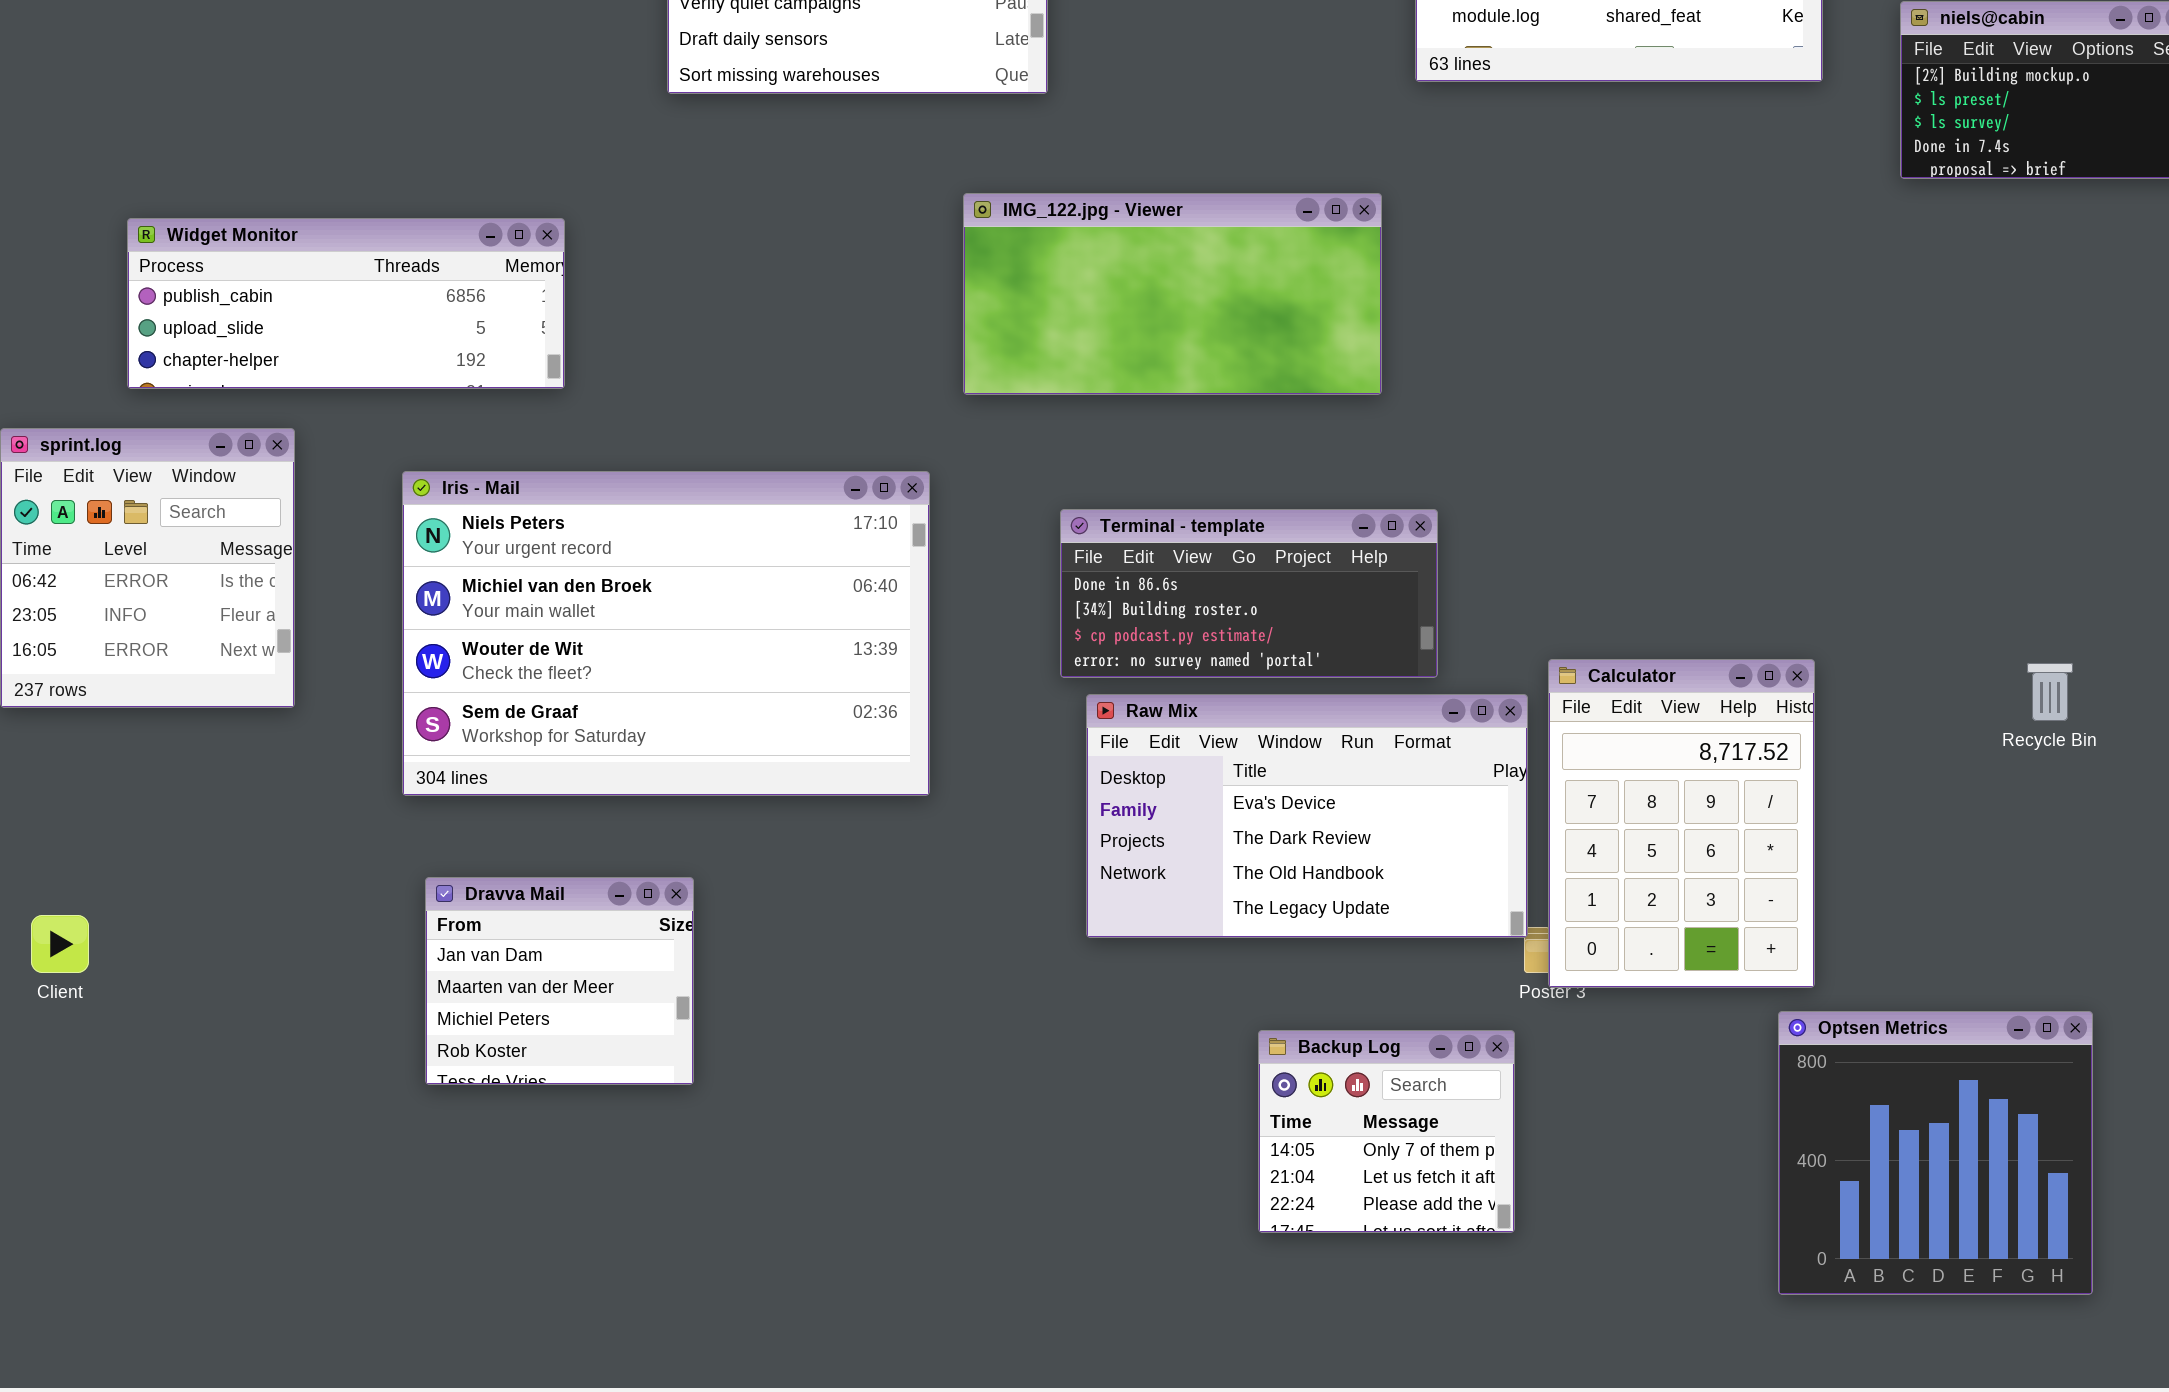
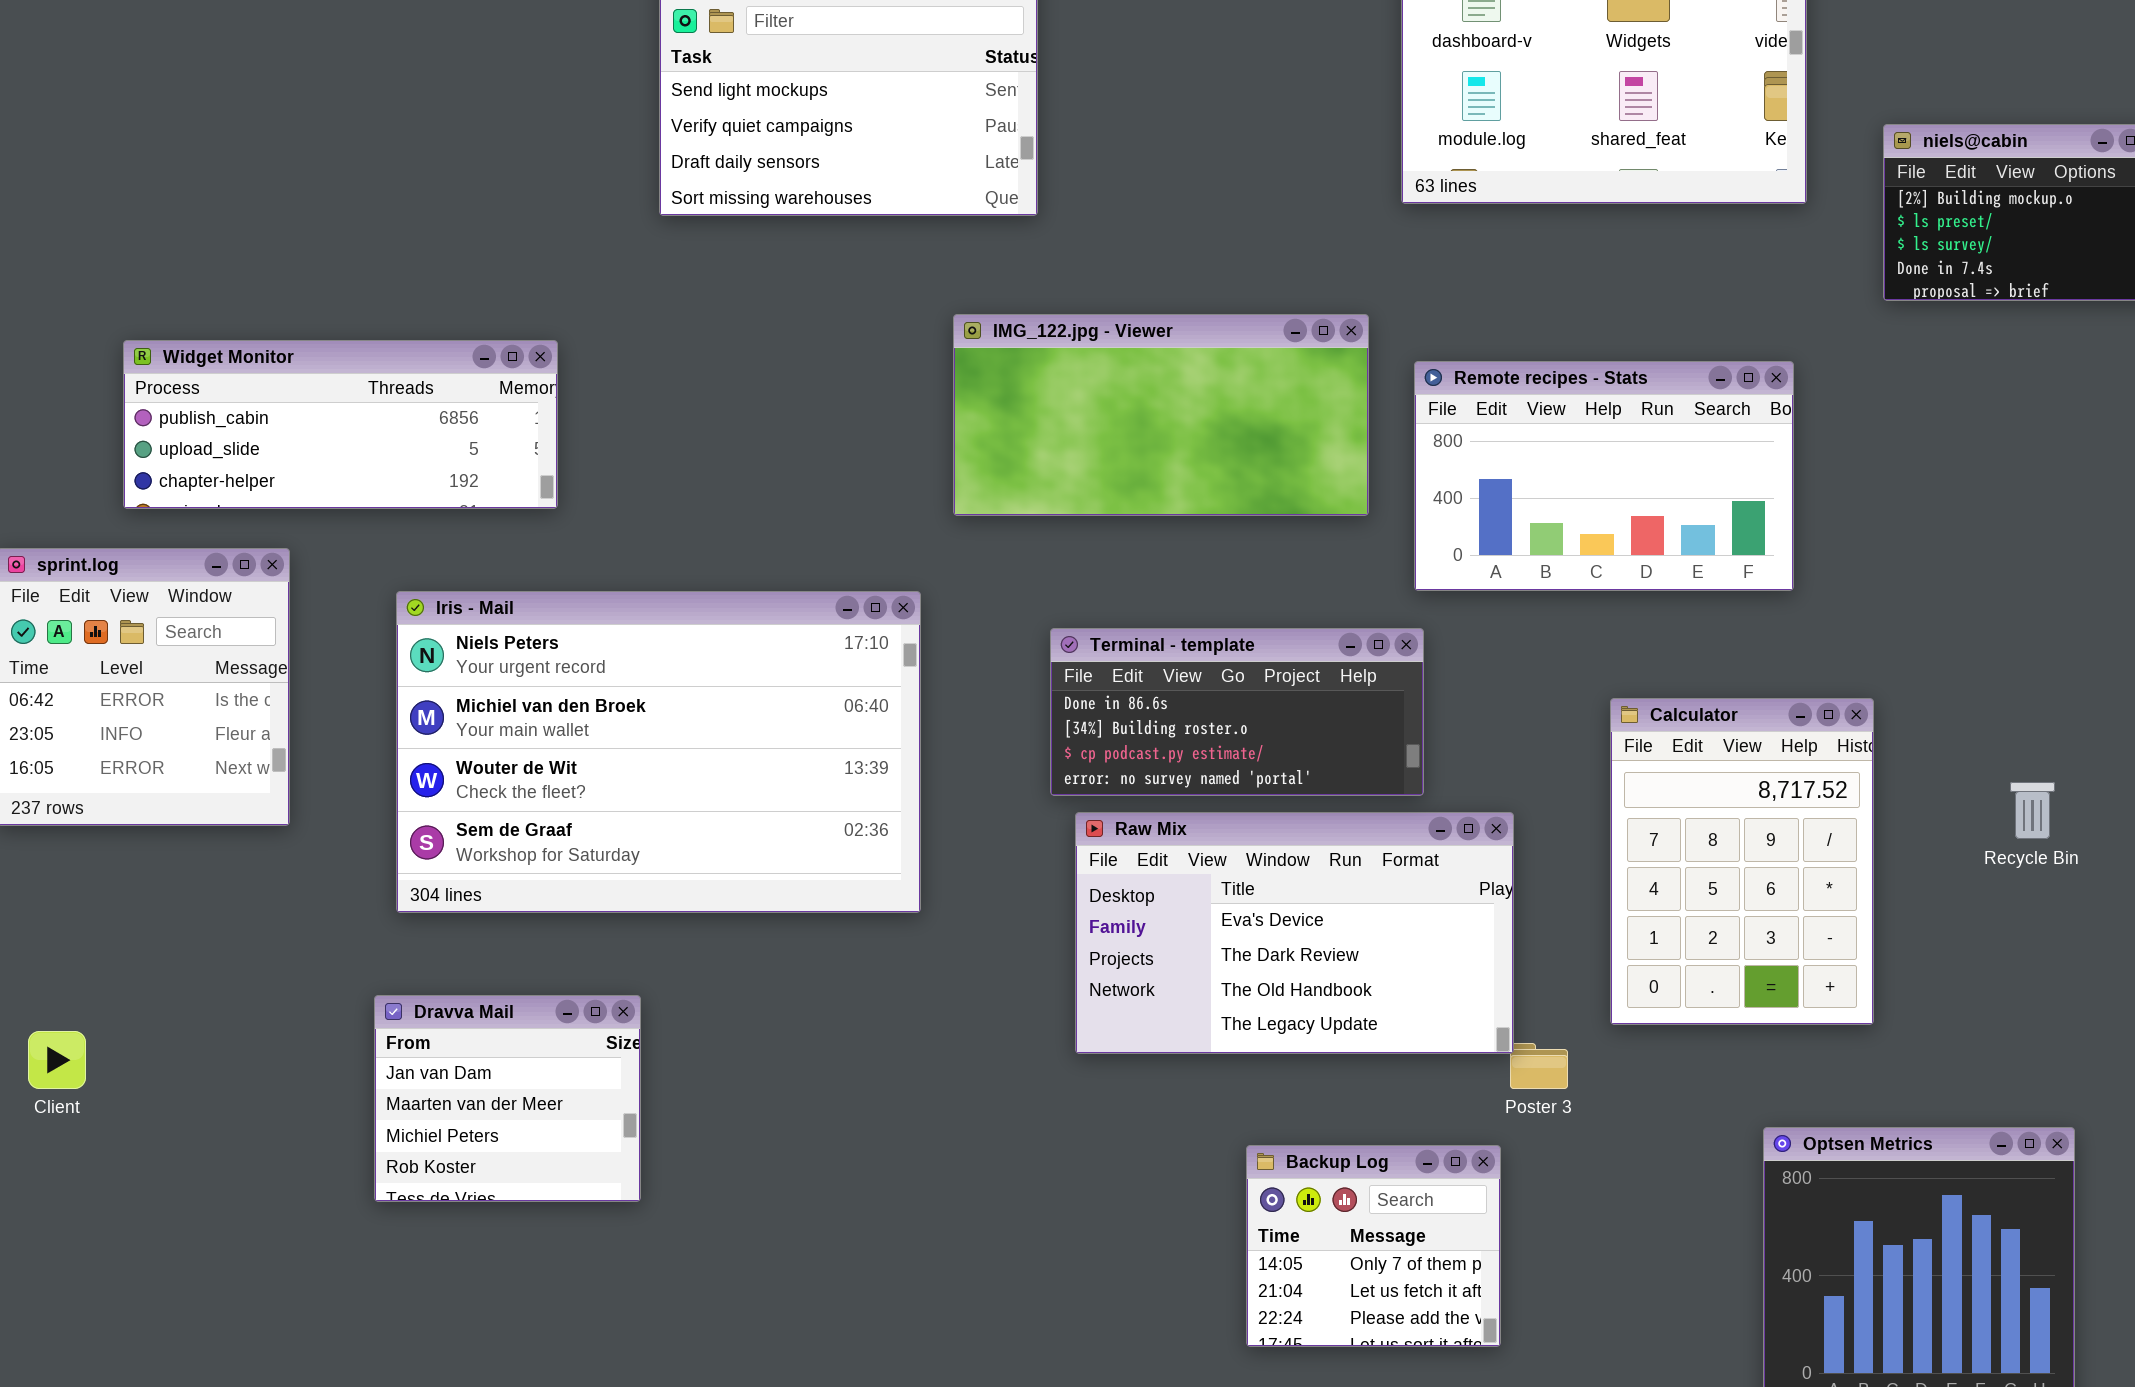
Remote recipes - Stats: none -> [1414,361,1794,591], opened
Calculator: [1548,659,1815,988] -> [1610,698,1874,1025], moved
Dravva Mail: [425,877,694,1085] -> [374,995,641,1202], moved

